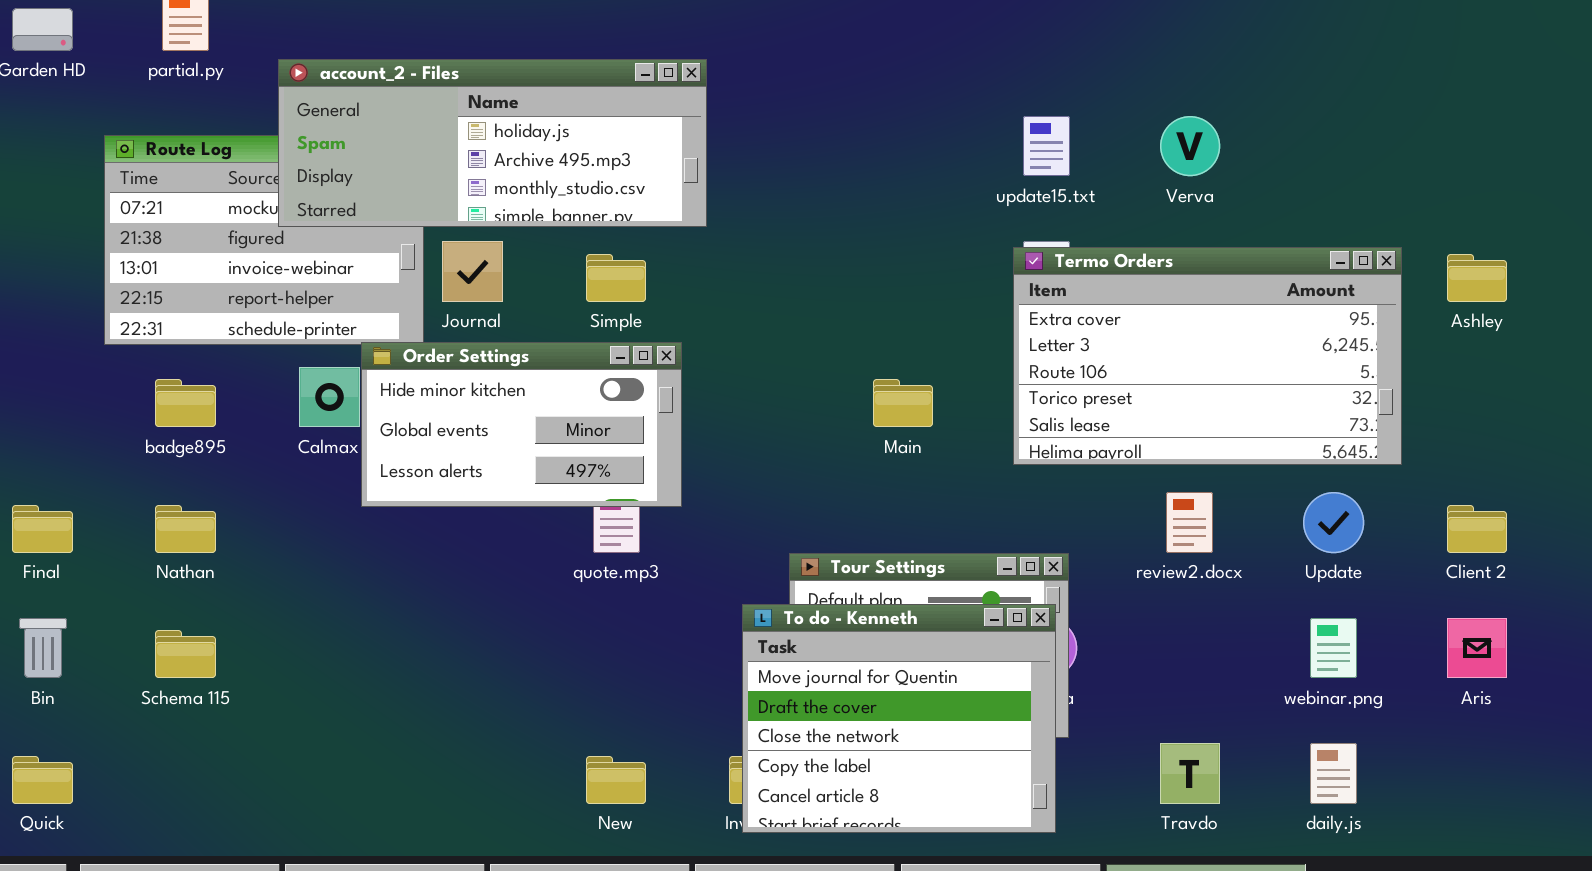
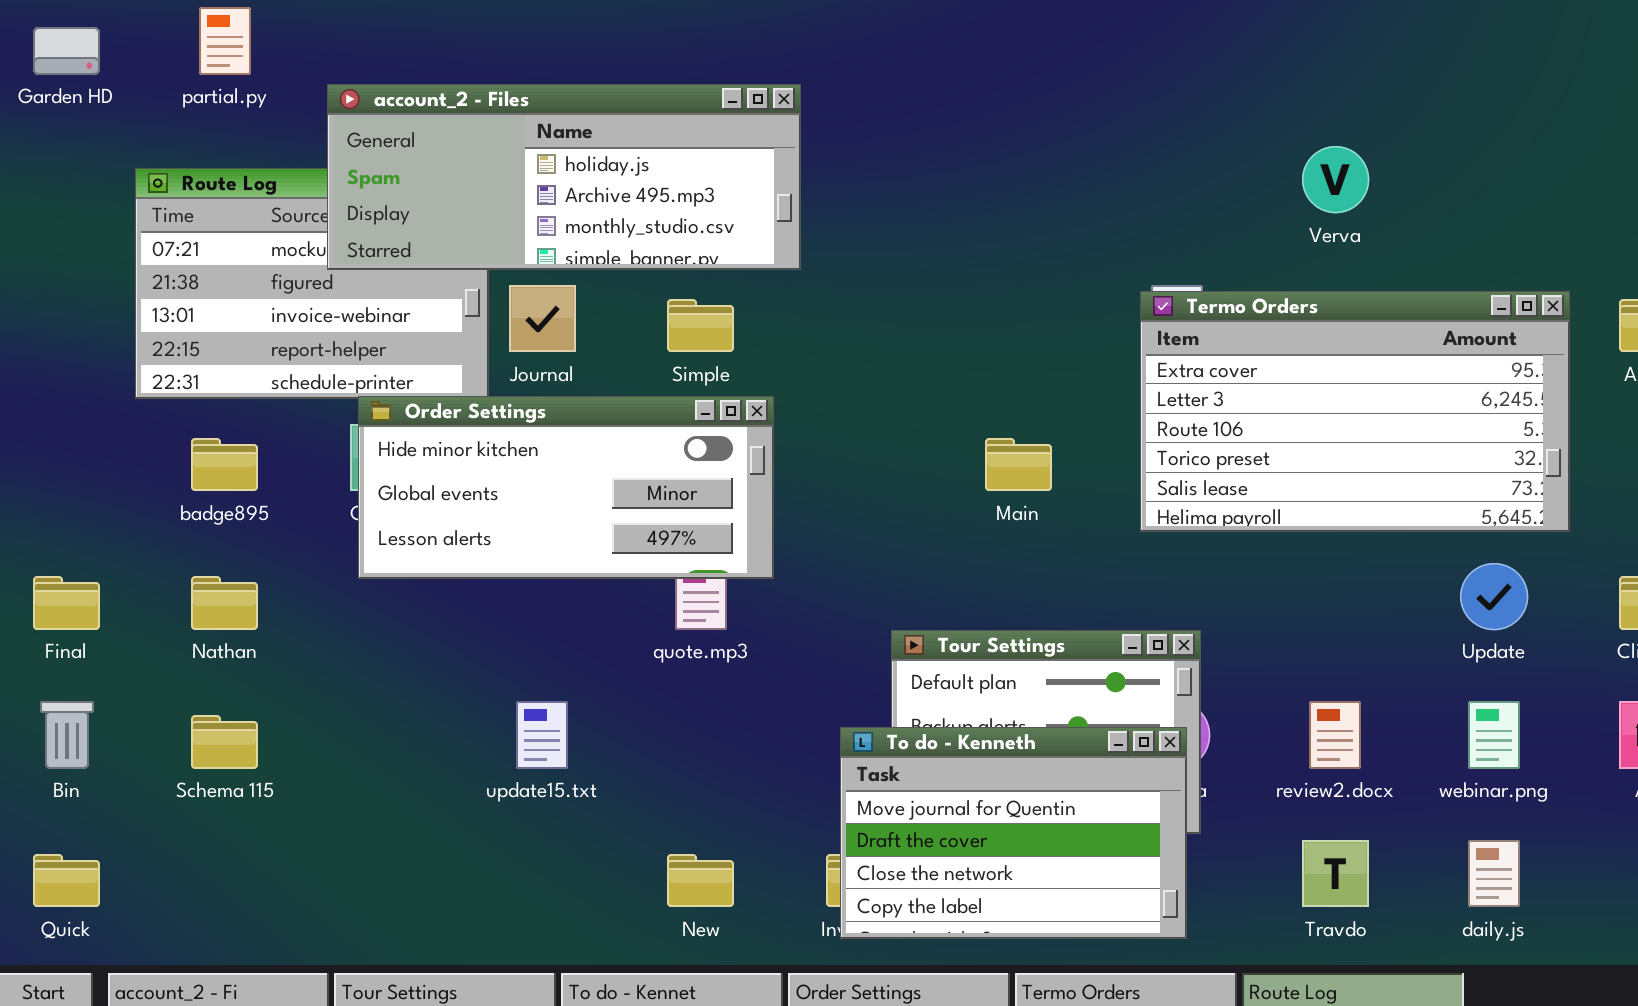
update15.txt: [1023,116,1070,176] -> [516,701,568,769], moved
Order Settings: [361,342,682,507] -> [358,396,774,579], resized
review2.docx: [1166,492,1213,553] -> [1309,701,1361,769], moved
To do - Kenneth: [742,604,1056,833] -> [840,727,1187,939], resized

